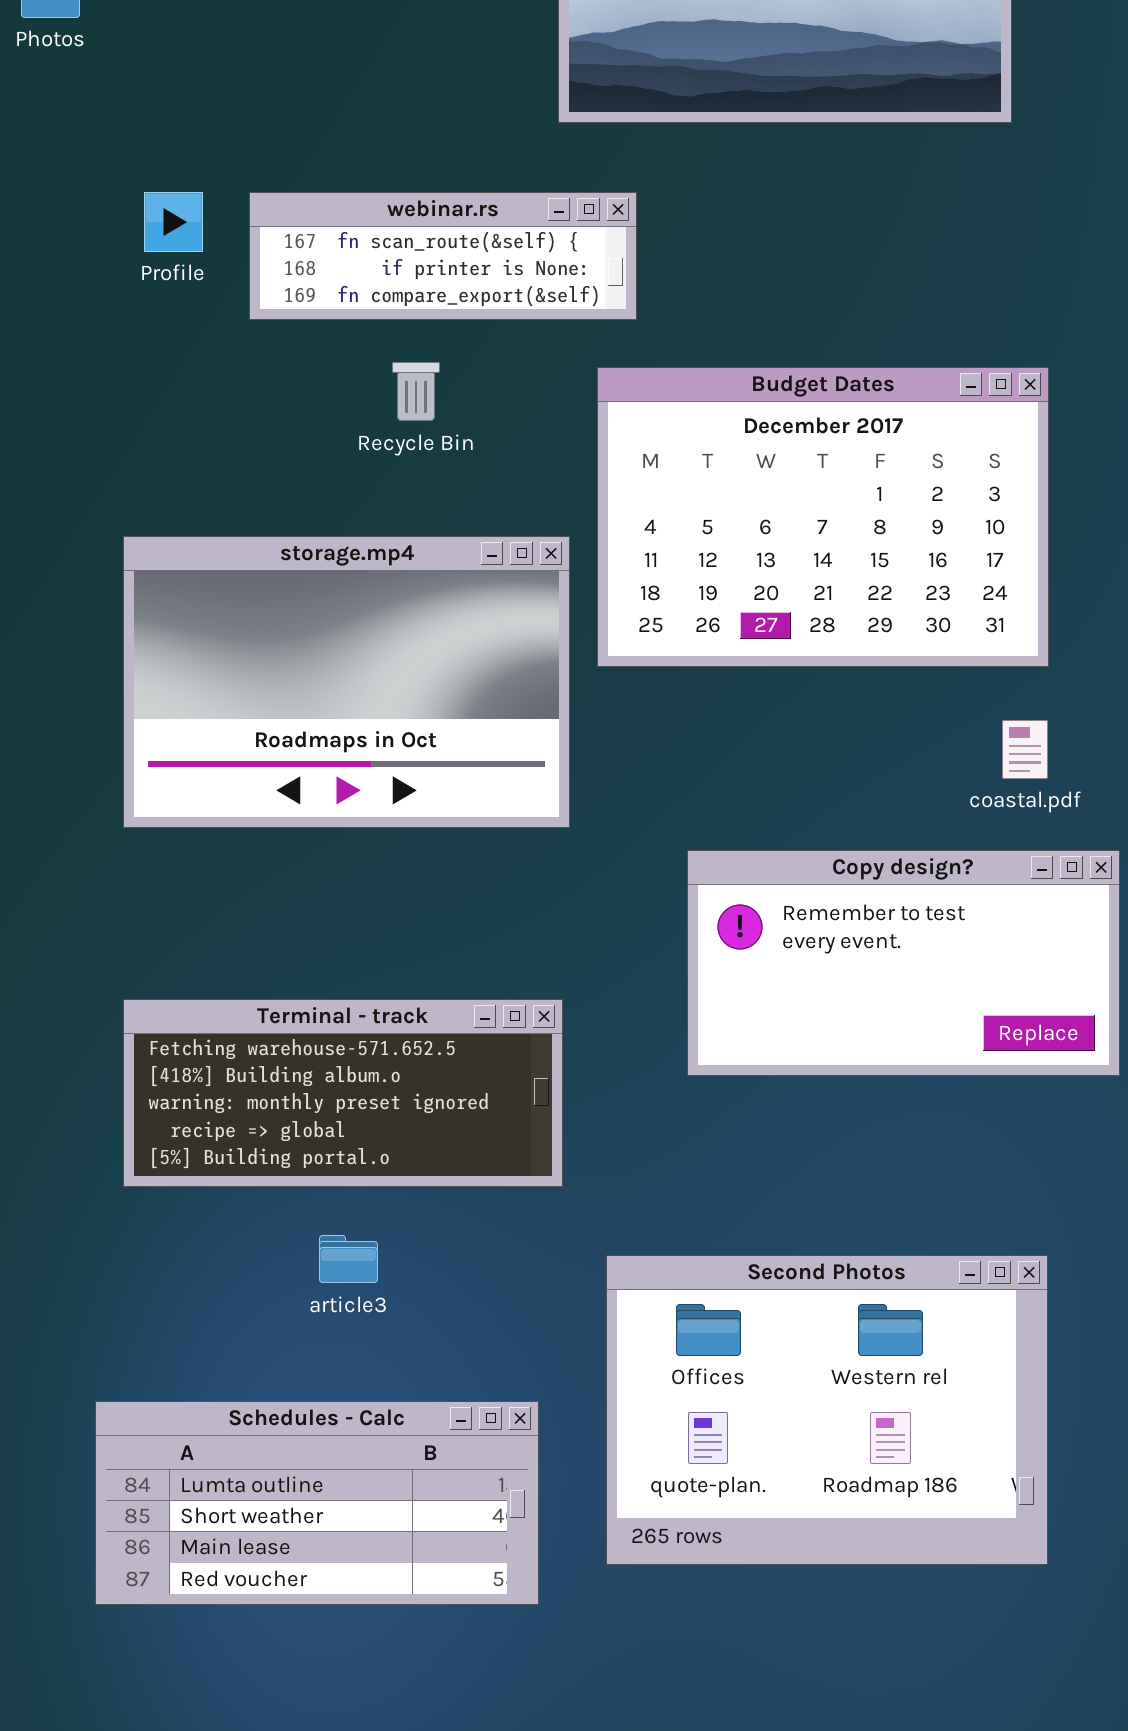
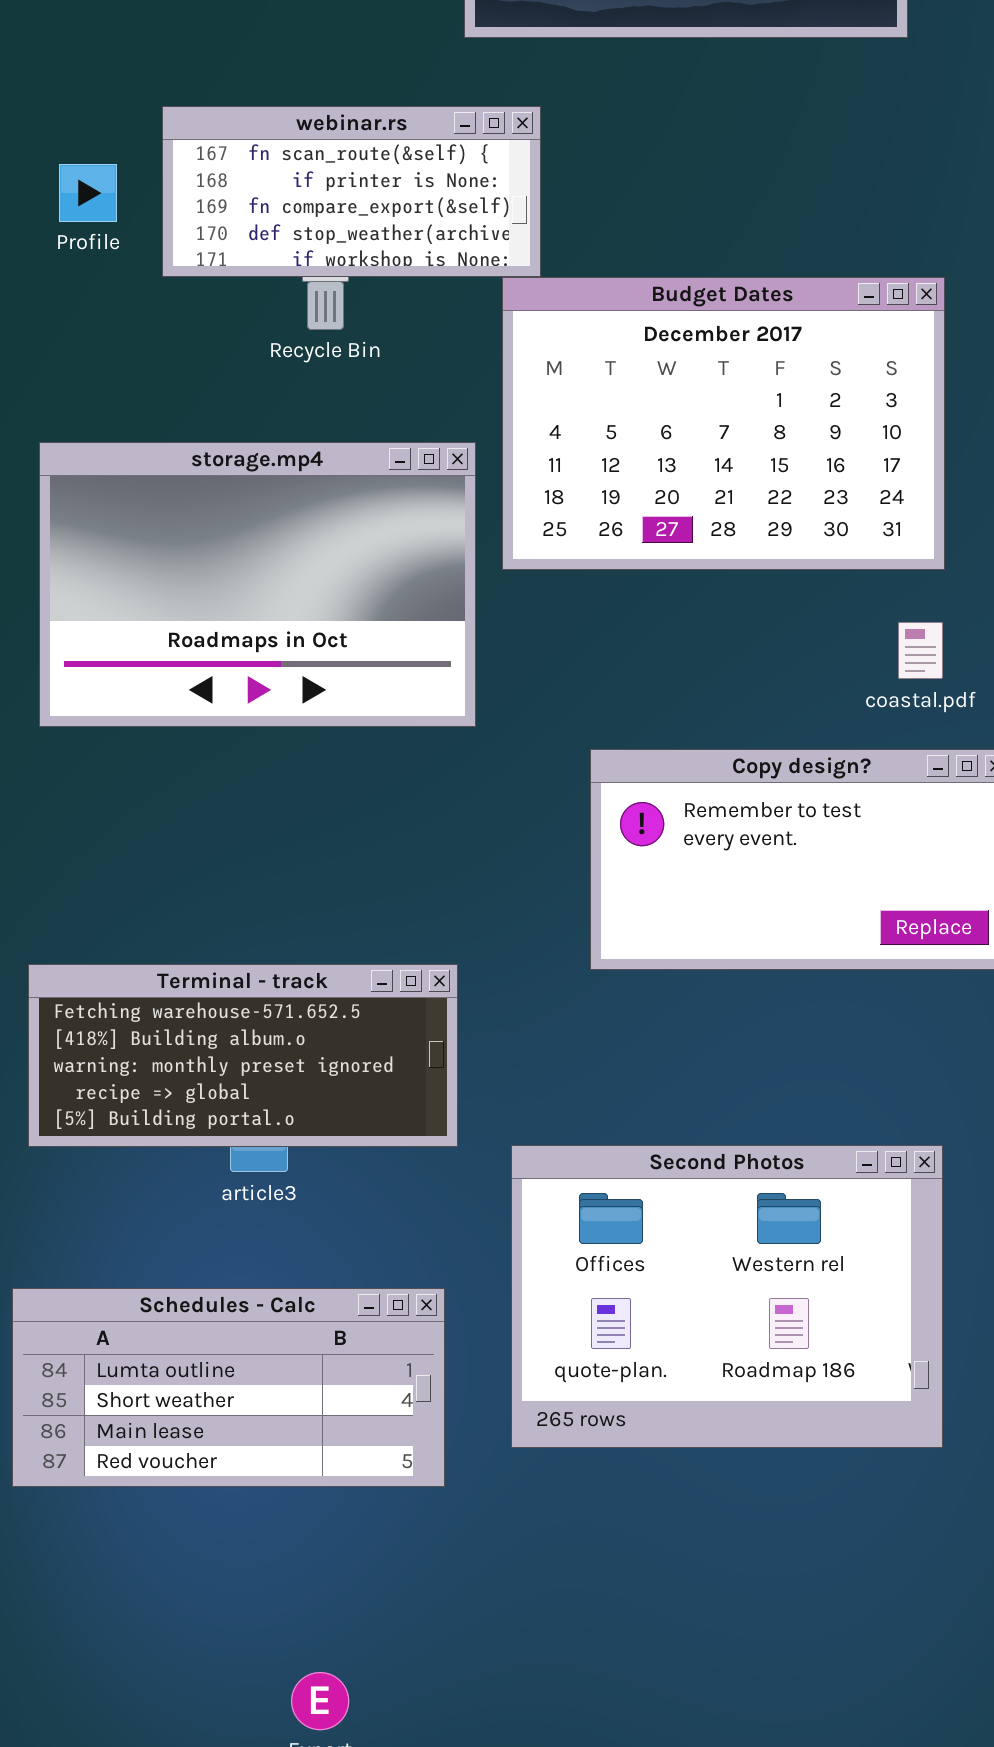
Profile: [144,192,203,252] -> [59,164,117,222], moved
webinar.rs: [249,192,637,320] -> [162,106,541,277], resized
Terminal - track: [123,999,563,1187] -> [28,964,458,1147], moved

